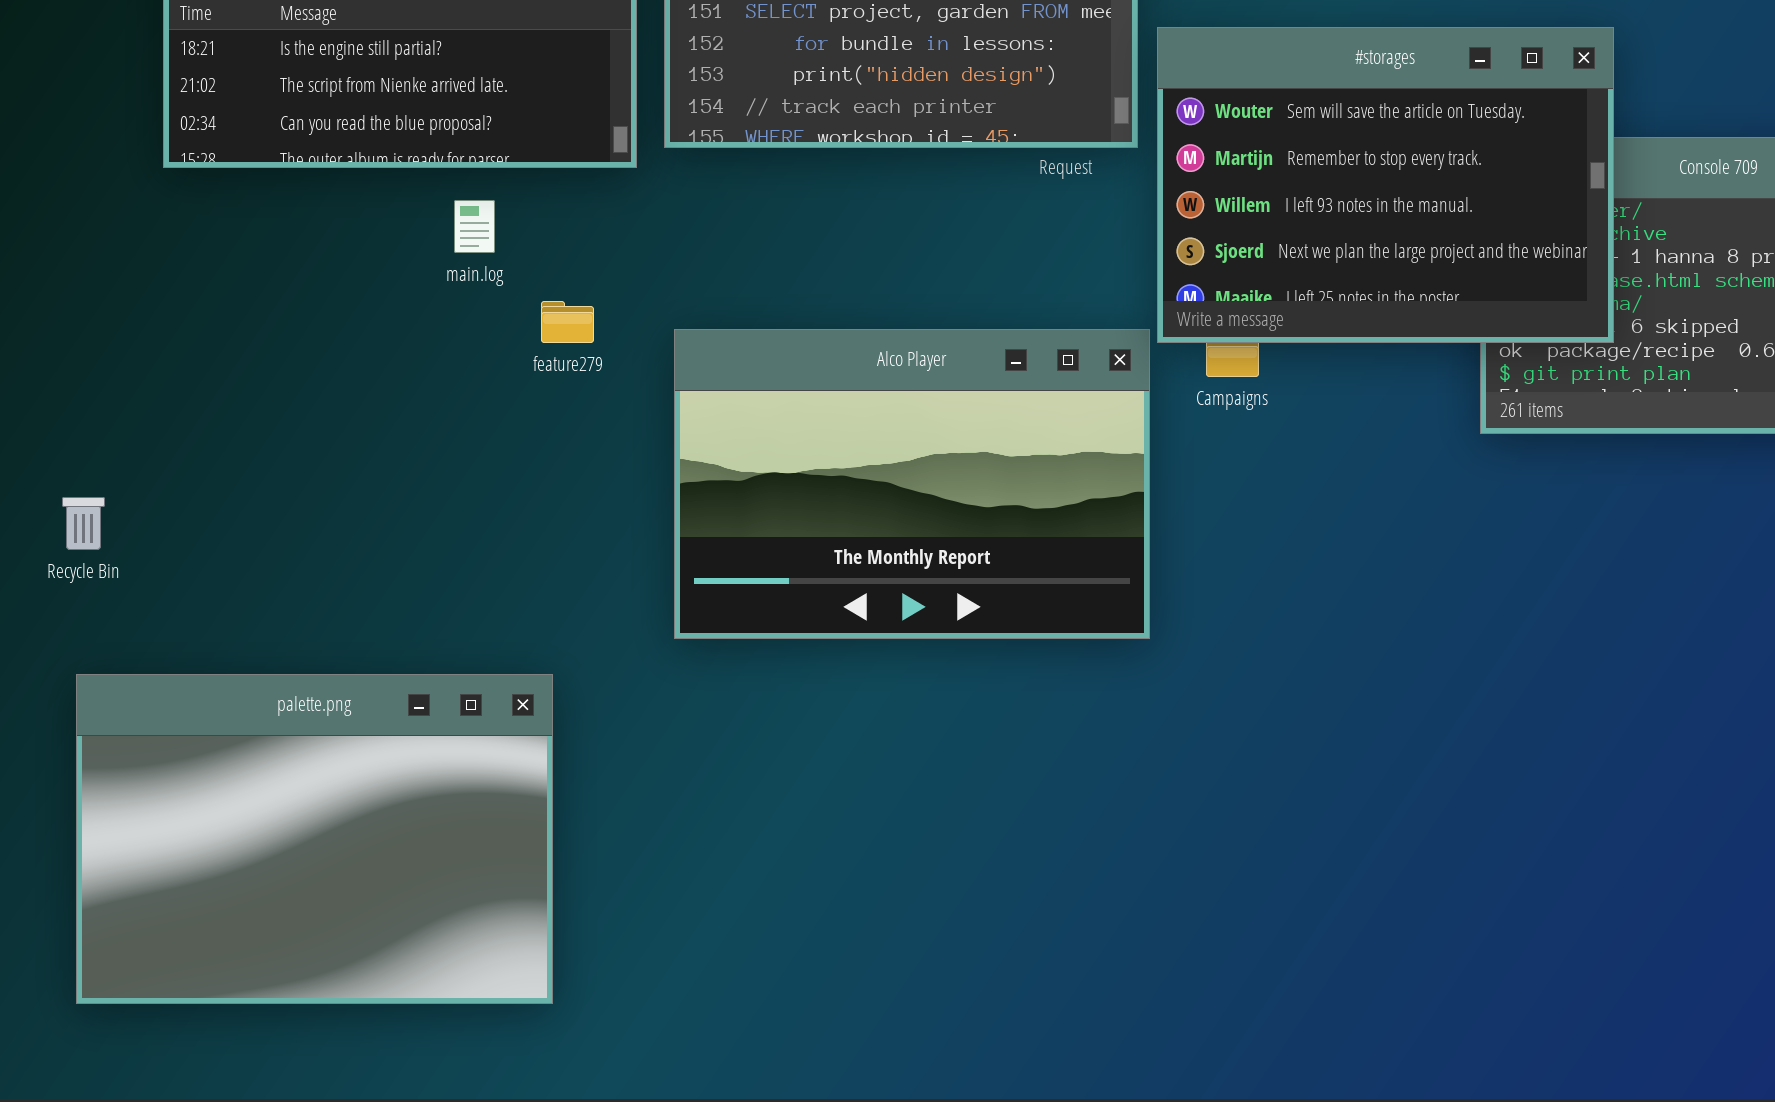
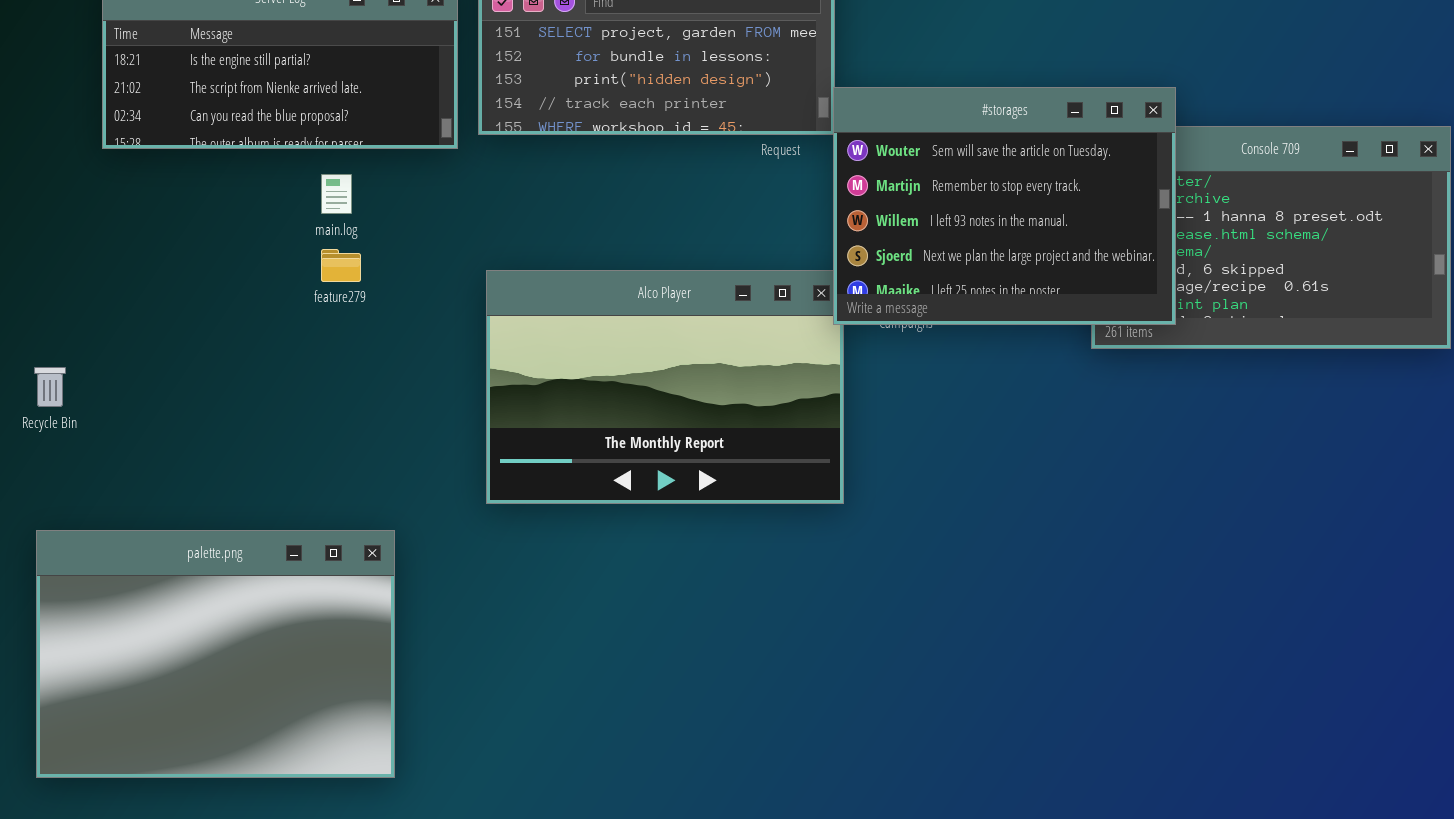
#storages: [1157,27,1614,343] -> [833,87,1176,325], moved
feature279: [541,301,594,343] -> [321,249,361,282], moved
Recycle Bin: [62,497,105,550] -> [34,367,66,407], moved

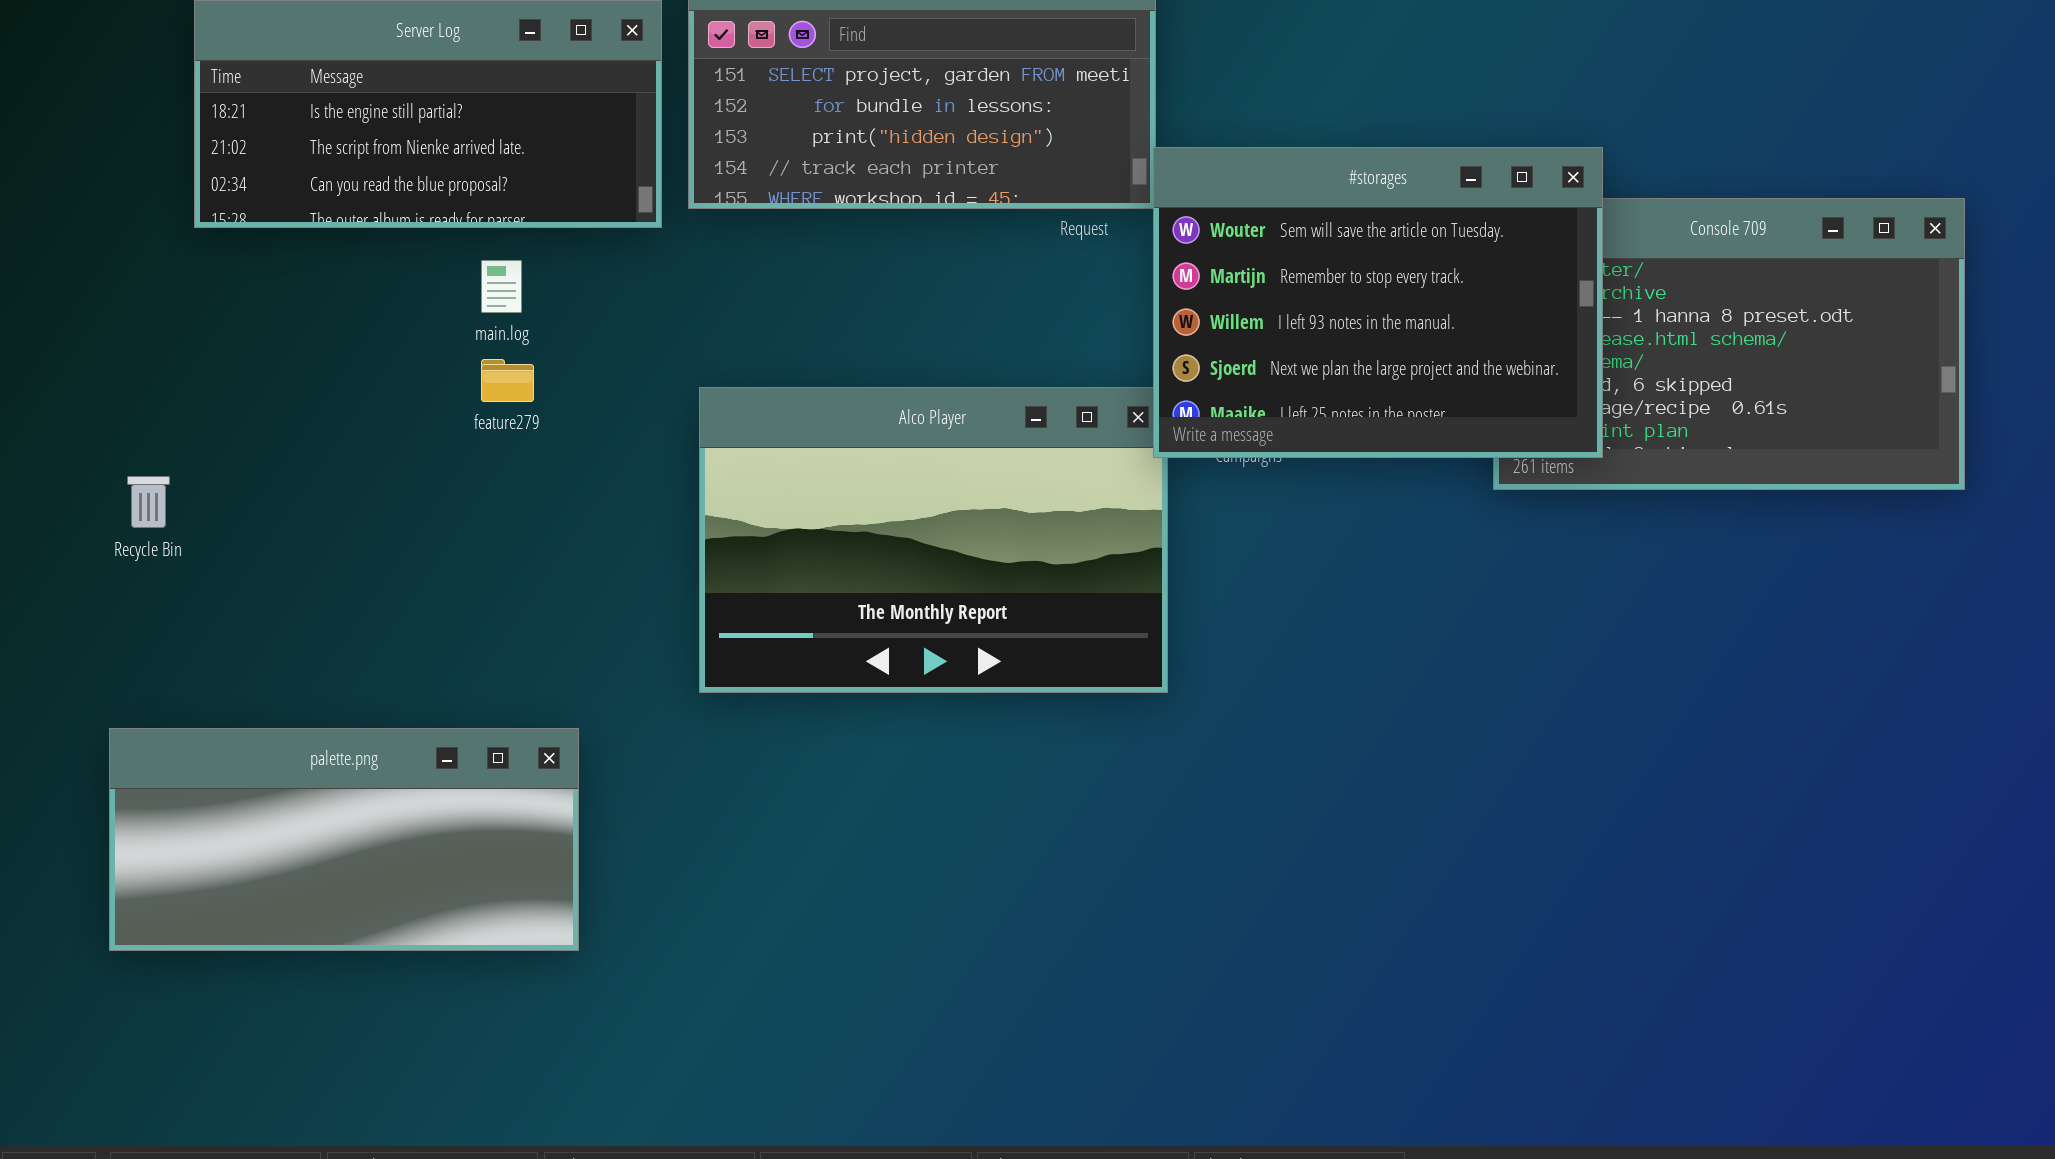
Recycle Bin: [34,367,66,407] -> [127,476,170,528], moved
palette.png: [36,530,395,778] -> [109,728,579,951], resized

